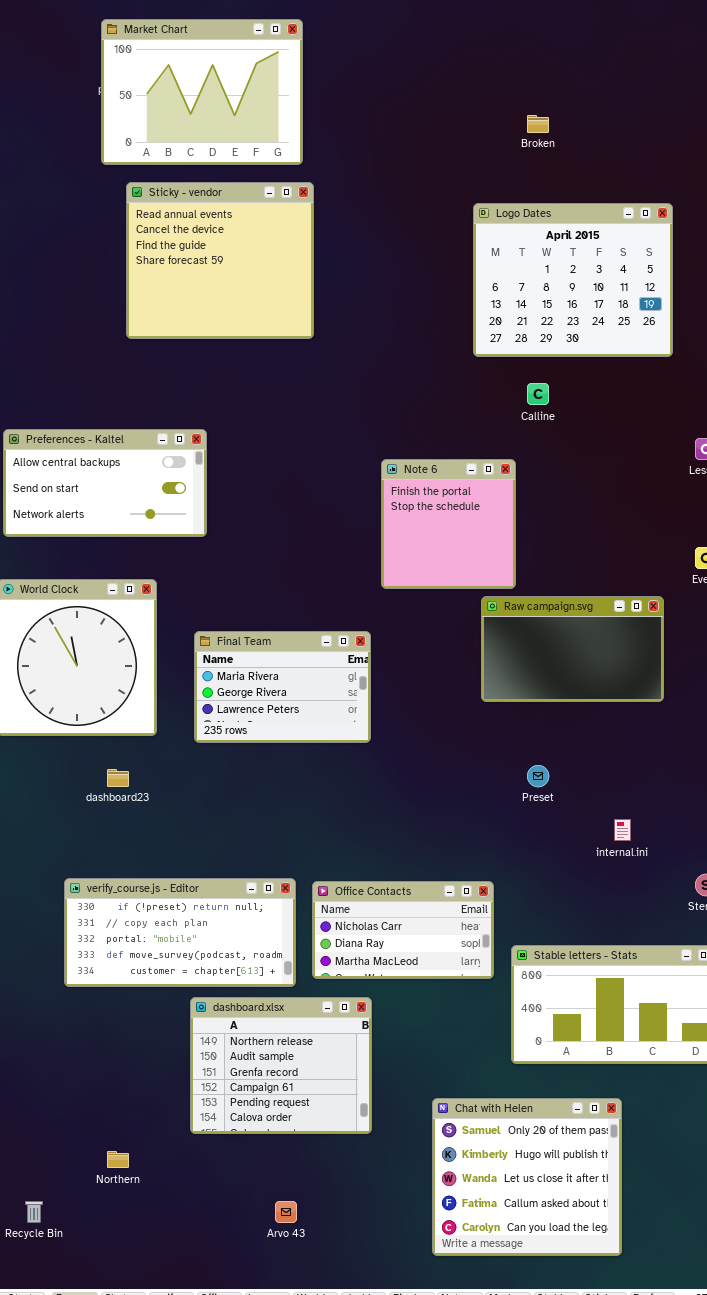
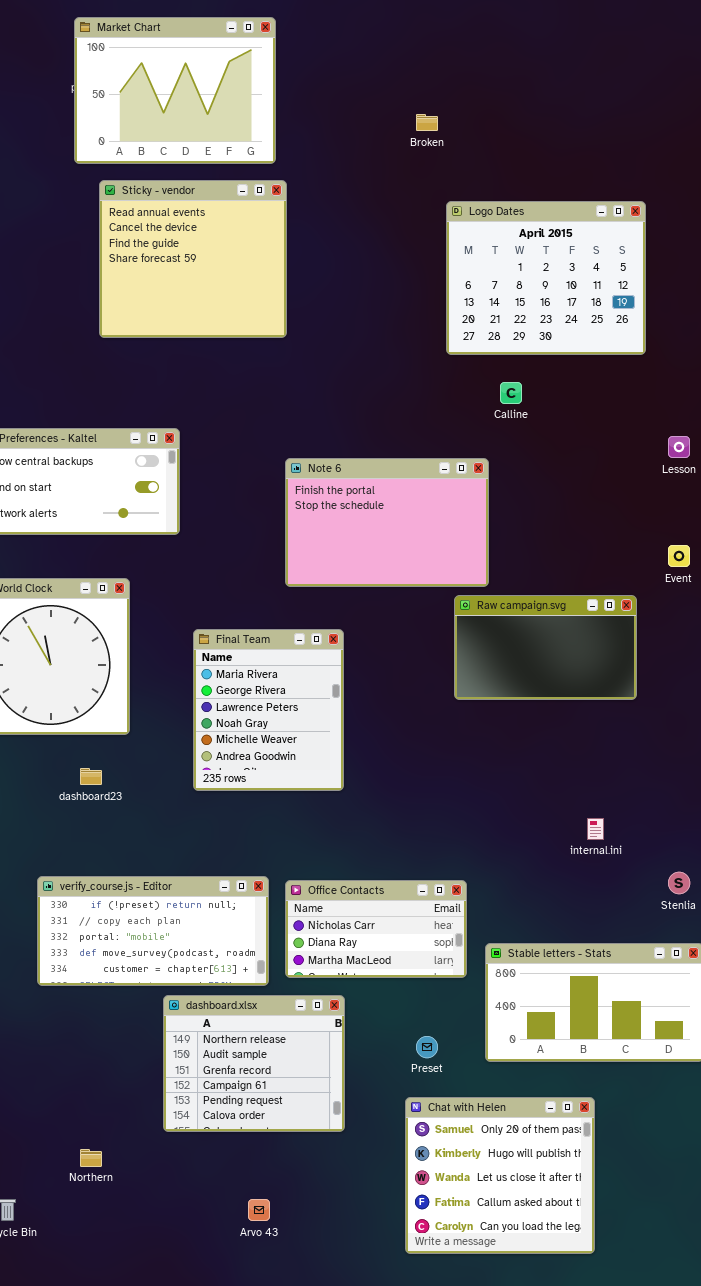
Broken: [527,115,549,133] -> [416,114,438,131], moved
Note 6: [381,459,516,589] -> [285,458,489,587], resized
Final Team: [194,631,371,743] -> [193,629,344,791], resized
Preset: [527,765,549,787] -> [416,1036,438,1058], moved

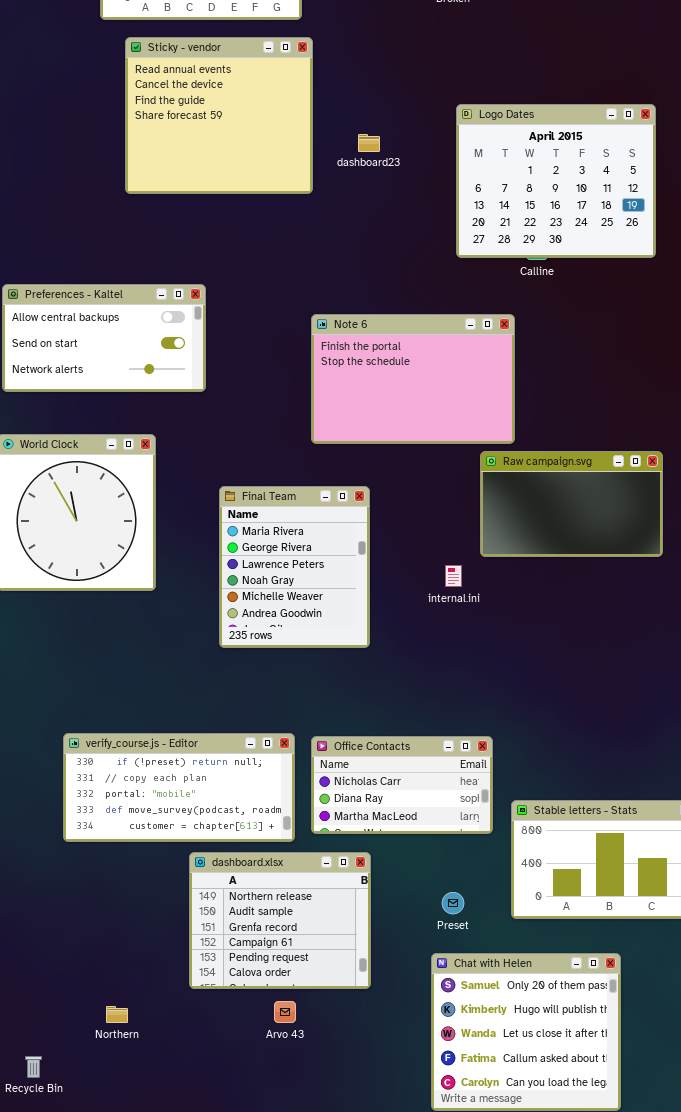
Logo Dates: [446,201,646,355] -> [456,104,656,258], moved
dashboard23: [80,768,102,785] -> [358,134,380,152], moved
internal.ini: [587,818,604,840] -> [445,565,462,587], moved
Arvo 43: [248,1199,270,1221] -> [274,1001,296,1023], moved

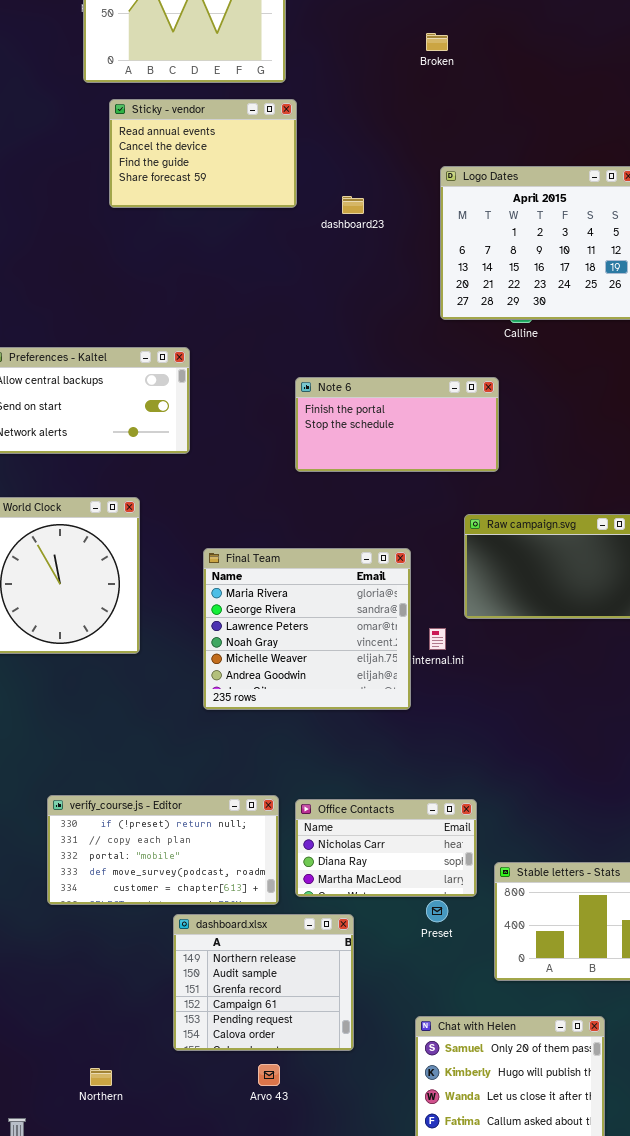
Sticky - vendor: [125,37,313,194] -> [109,99,297,208], resized
Note 6: [311,314,515,444] -> [295,377,499,472], resized
Final Team: [219,486,370,648] -> [203,548,411,710], resized
Preset: [442,892,464,914] -> [426,900,448,922], moved

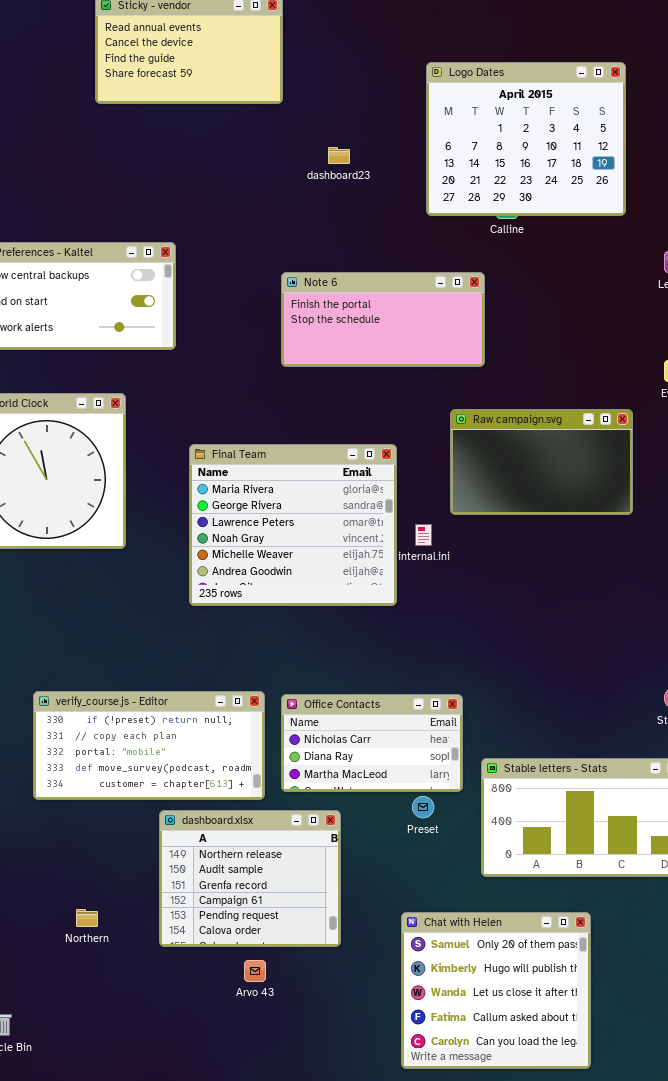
dashboard23: [342,196,364,214] -> [328,147,350,164], moved
Northern: [90,1068,112,1086] -> [76,909,98,927], moved

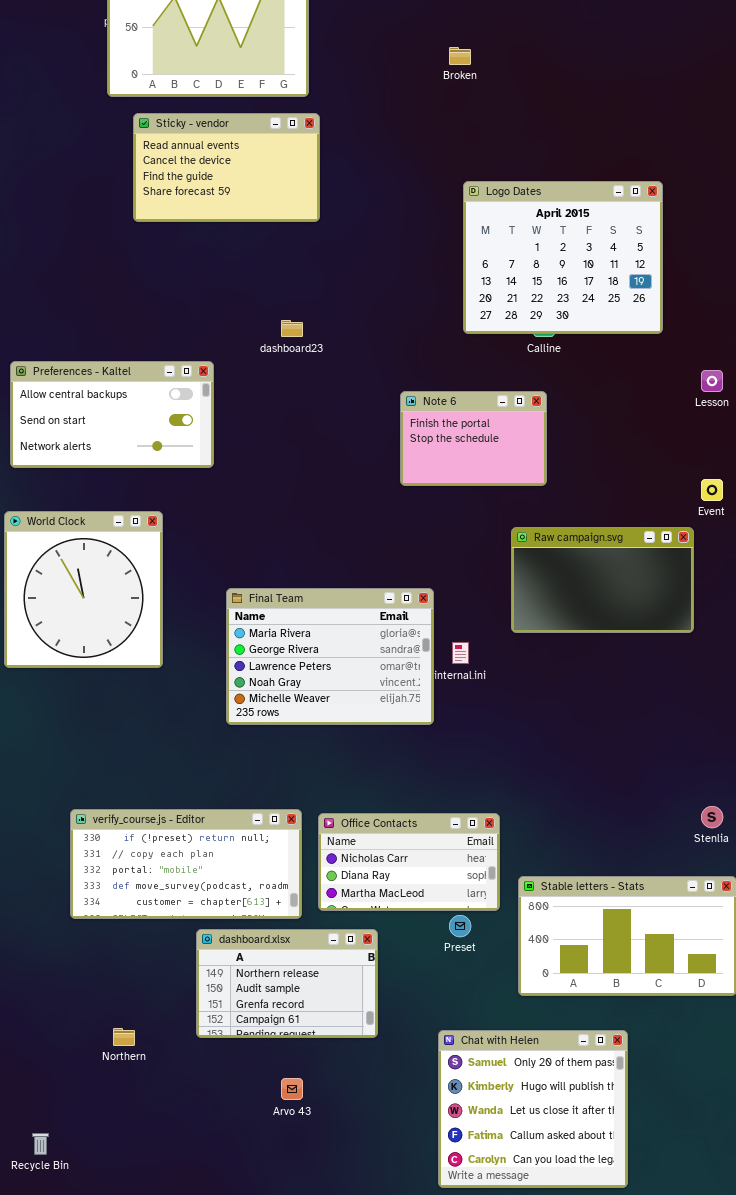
dashboard23: [328,147,350,164] -> [281,320,303,337], moved
Note 6: [281,272,485,367] -> [400,391,547,486], moved, resized
Raw campaign.svg: [450,409,633,515] -> [511,527,694,633], moved
Final Team: [189,444,397,606] -> [226,588,434,725], resized
dashboard.xlsx: [159,810,341,947] -> [196,929,378,1038], resized

